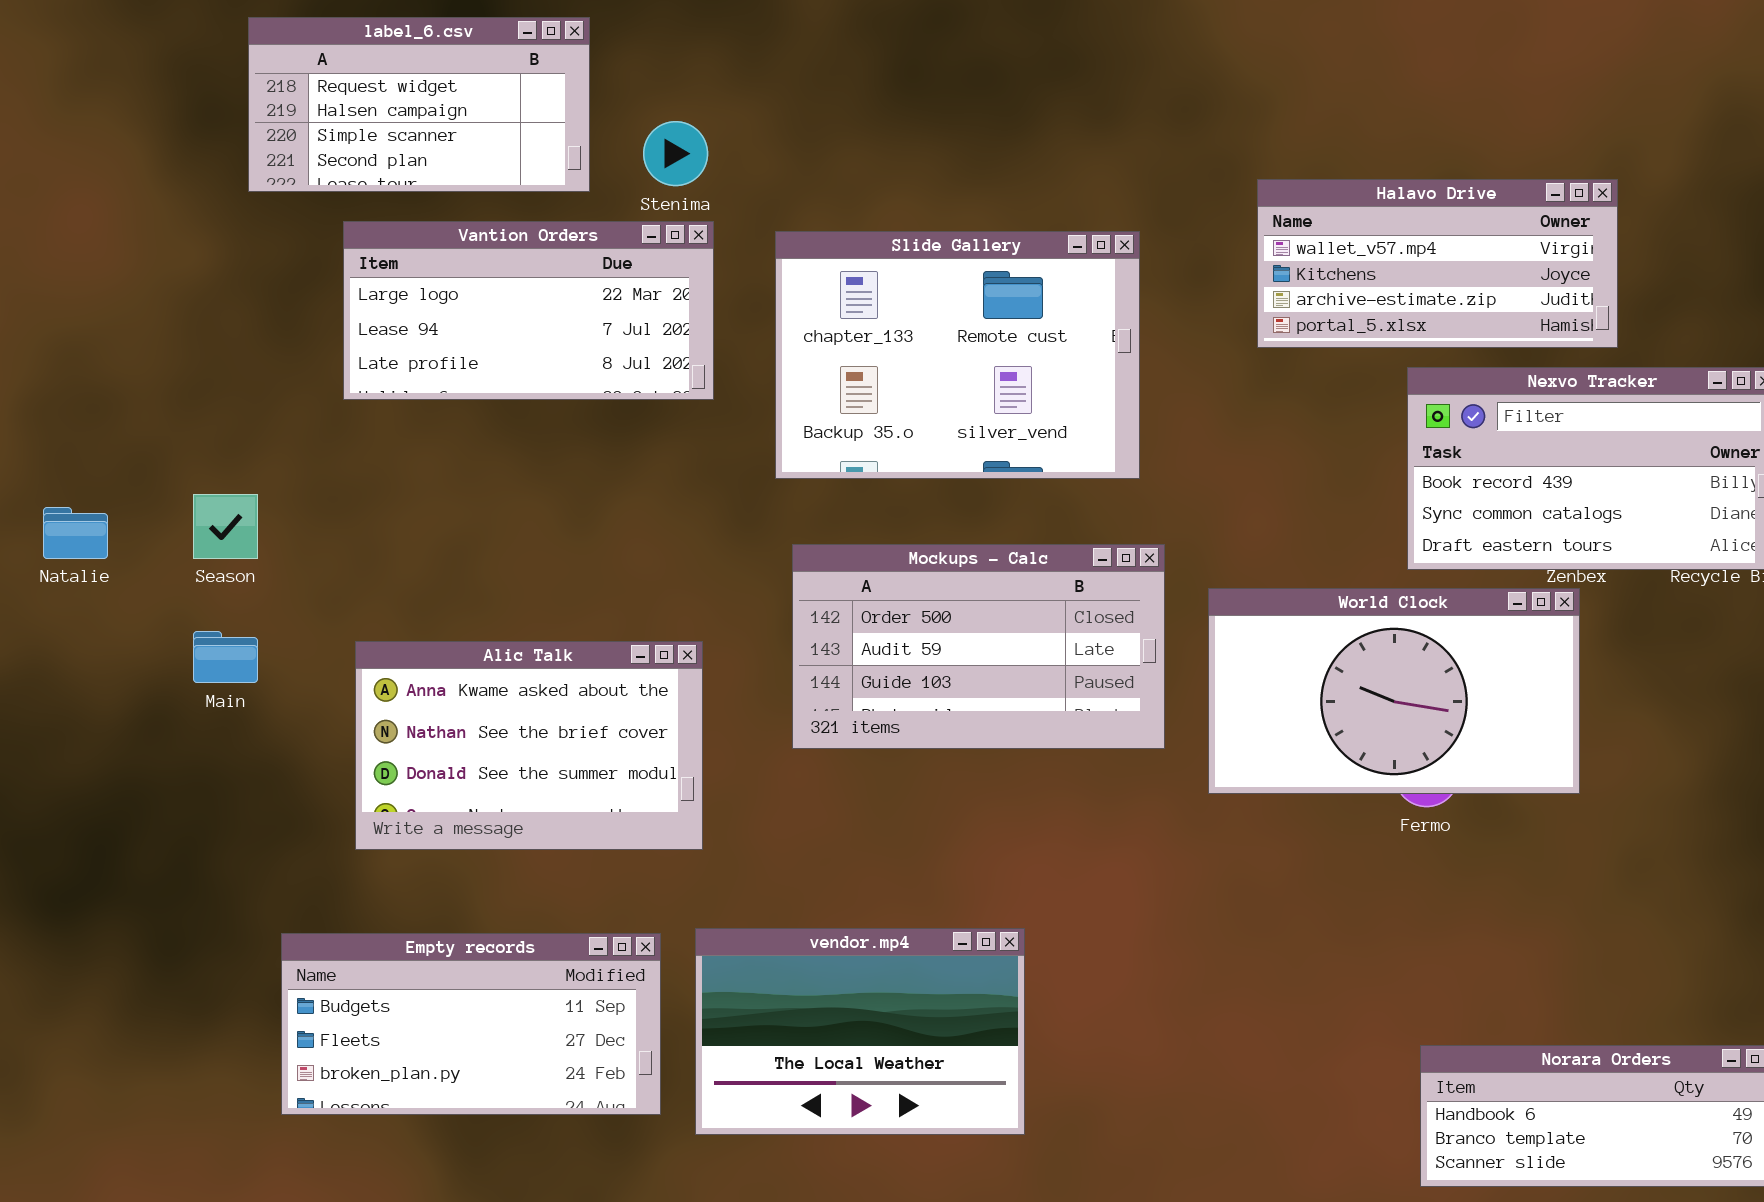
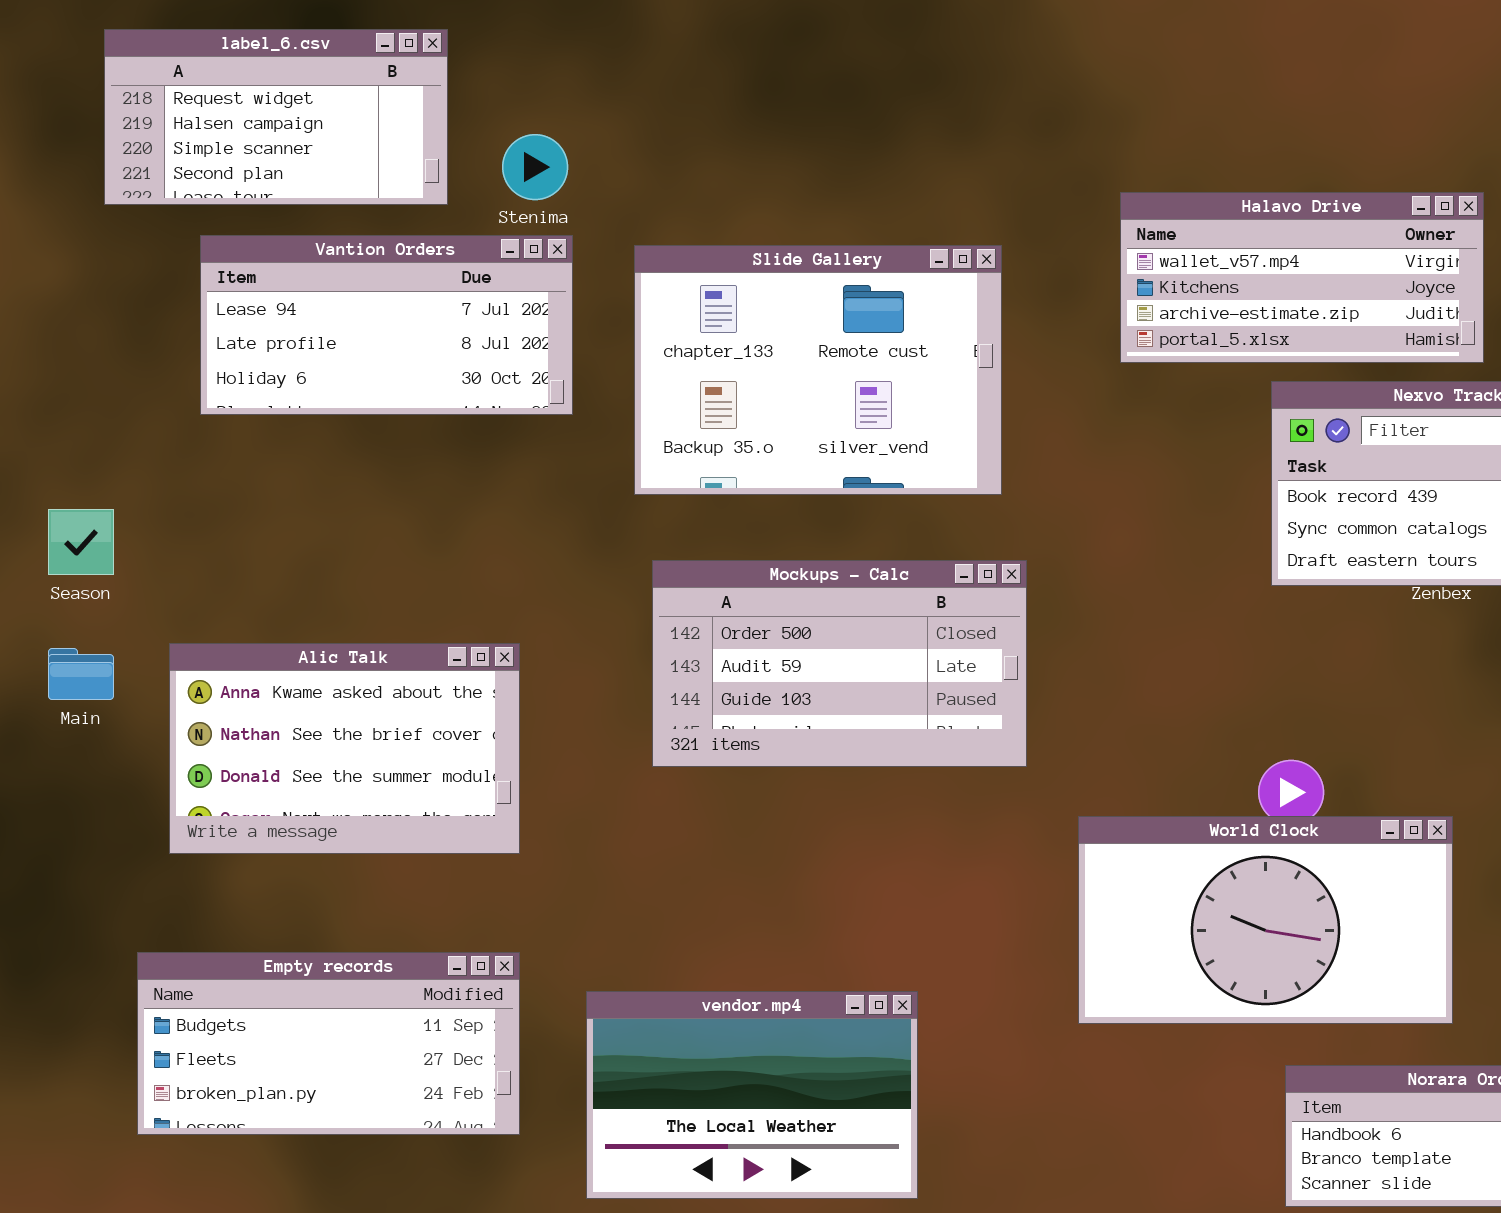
Vantion Orders: [343,221,714,400] -> [200,235,573,415], scrolled down 1 row
World Clock: [1208,588,1580,794] -> [1078,816,1453,1024], moved
Alic Talk: [355,641,703,850] -> [169,643,520,854], moved
vendor.mp4: [695,928,1025,1135] -> [586,991,918,1199], moved

